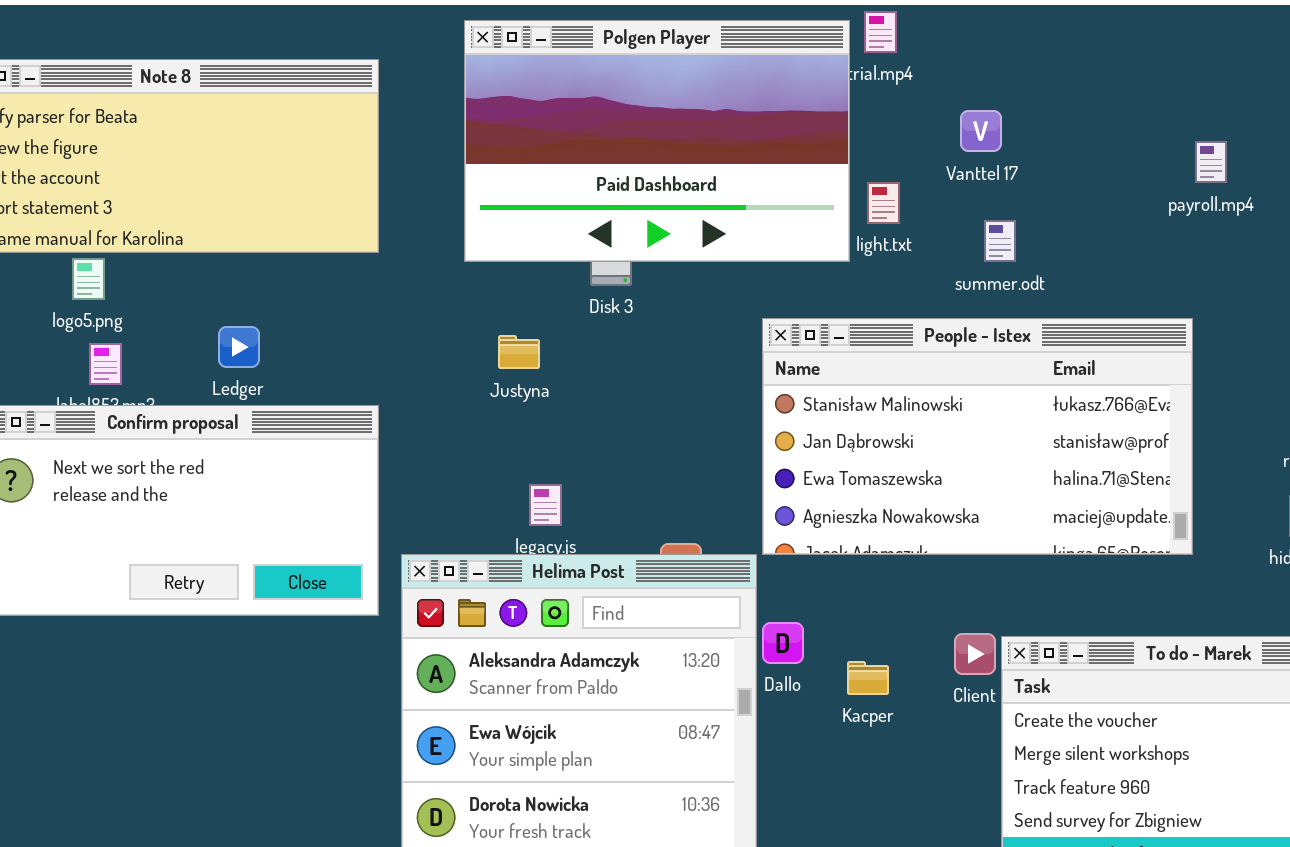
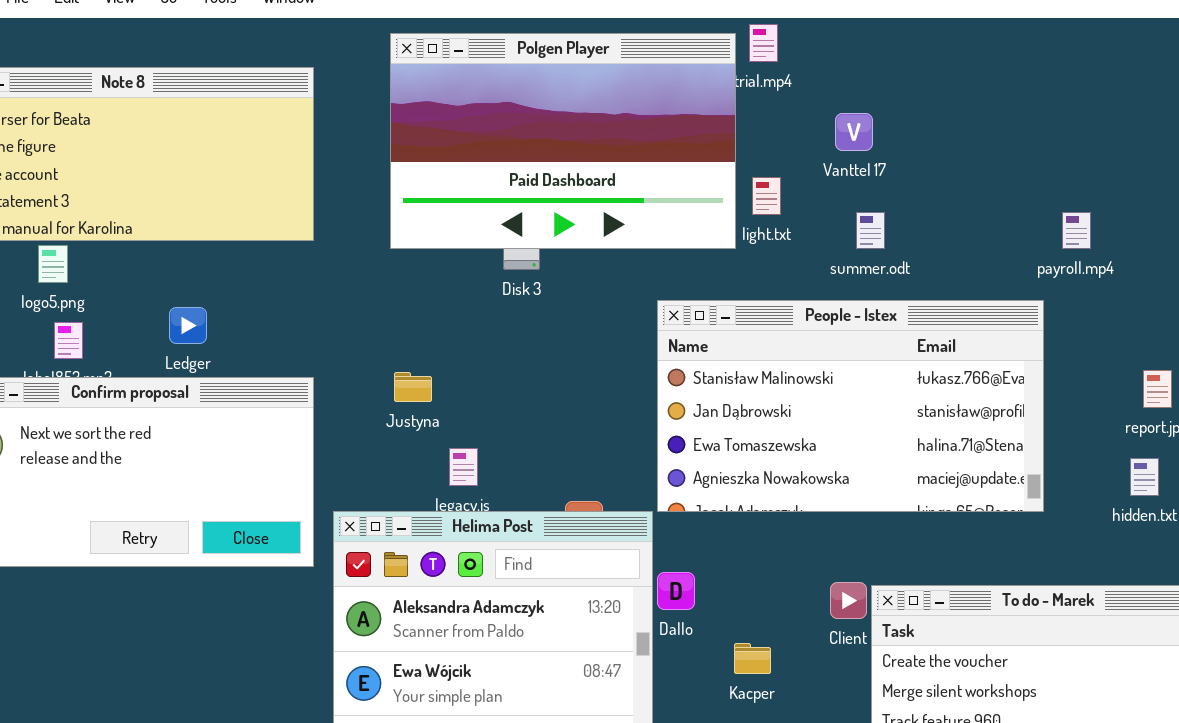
payroll.mp4: [1195,141,1227,183] -> [1062,212,1091,249], moved
Justyna: [498,335,540,369] -> [394,372,432,402], moved
Kacper: [847,661,889,695] -> [734,643,771,674], moved

